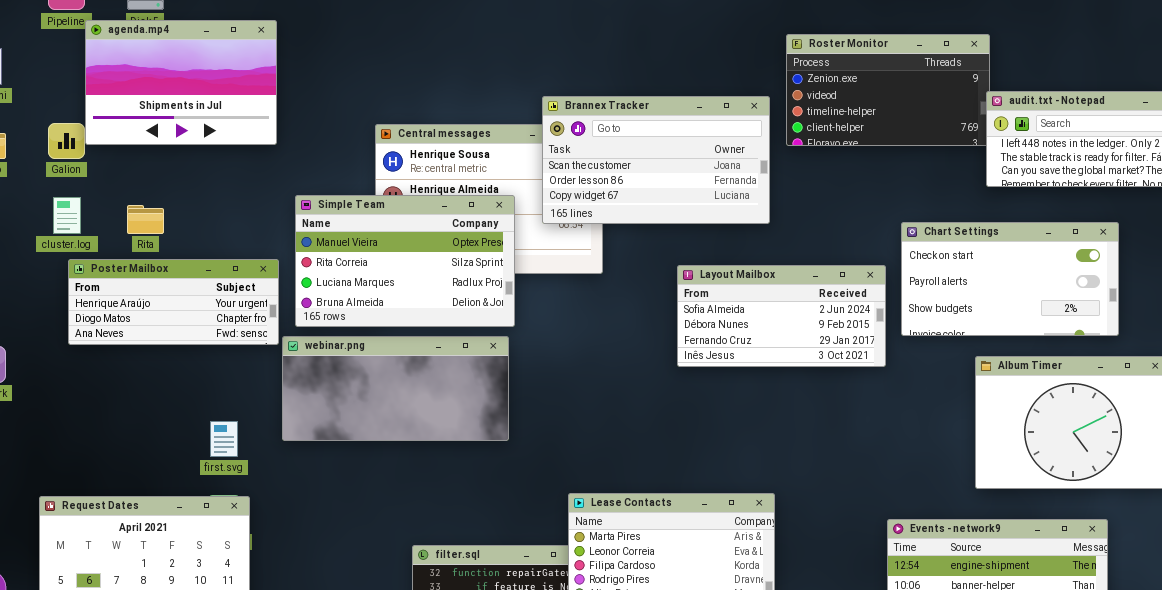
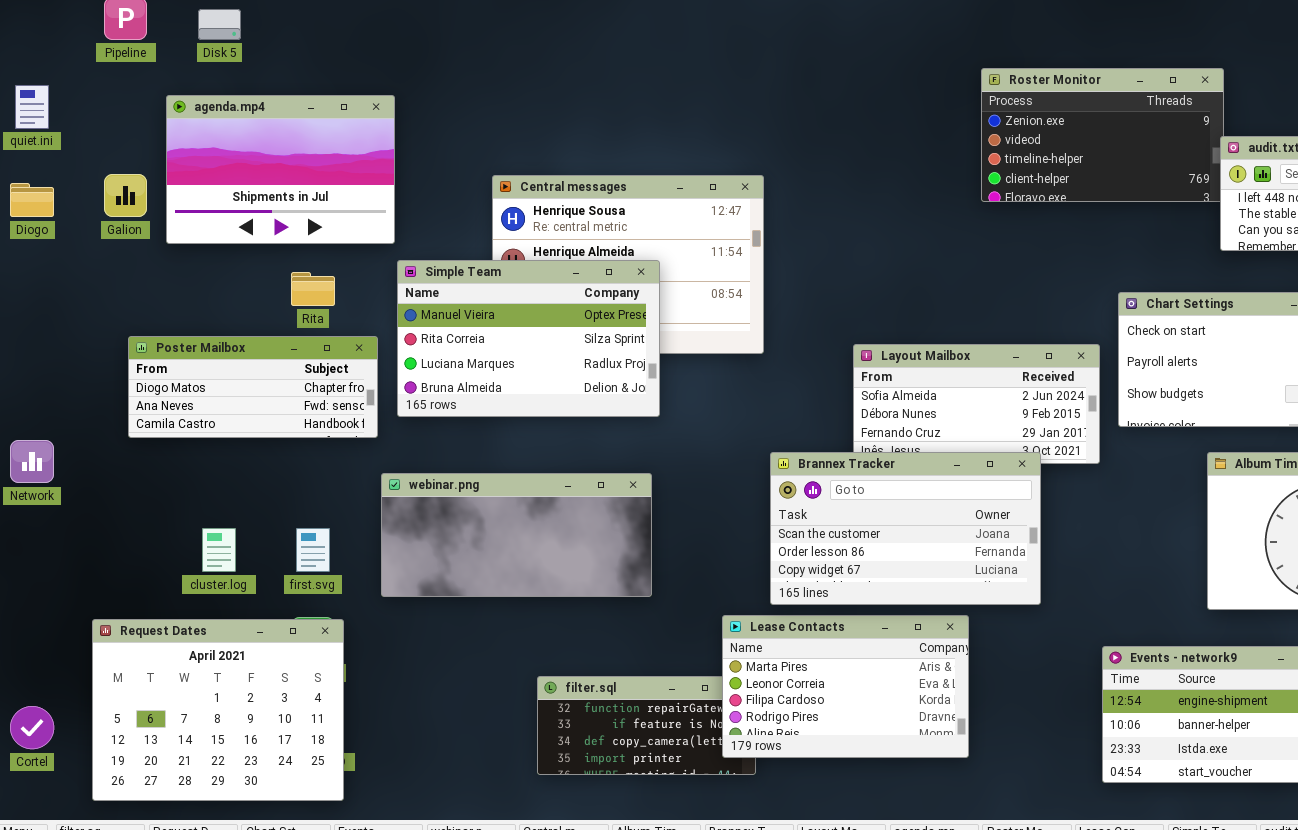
agenda.mp4: [85,20,277,145] -> [166,95,395,244], moved
Brannex Tracker: [542,96,770,224] -> [770,452,1041,605], moved
cluster.log: [53,197,81,234] -> [202,528,236,572], moved
Rita: [127,205,164,234] -> [291,272,335,306], moved
Poster Mailbox: [68,259,279,345] -> [128,336,378,438], scrolled down 1 row
webinar.png: [282,336,509,441] -> [381,473,652,597], moved

